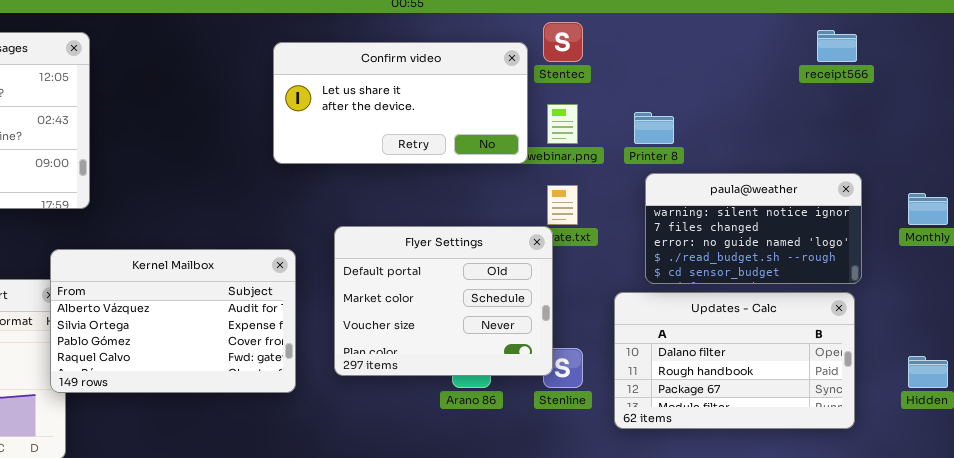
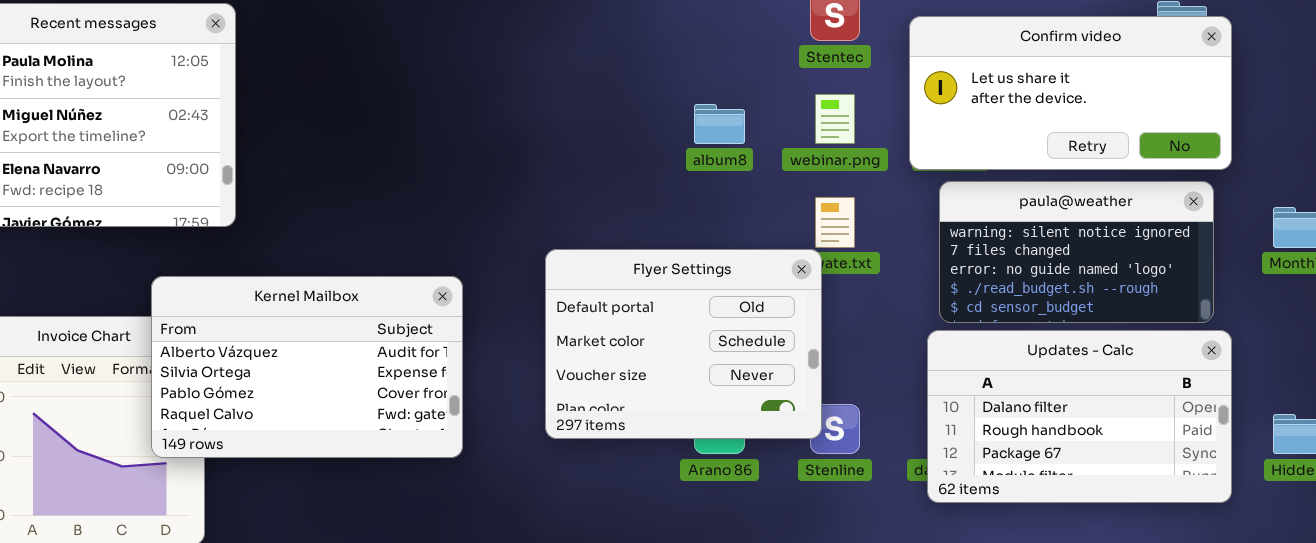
Confirm video: [273,42,528,164] -> [909,16,1232,170], moved
Kernel Mailbox: [50,249,296,393] -> [151,276,463,458], moved
Updates - Calc: [614,292,855,429] -> [927,330,1232,503], moved

